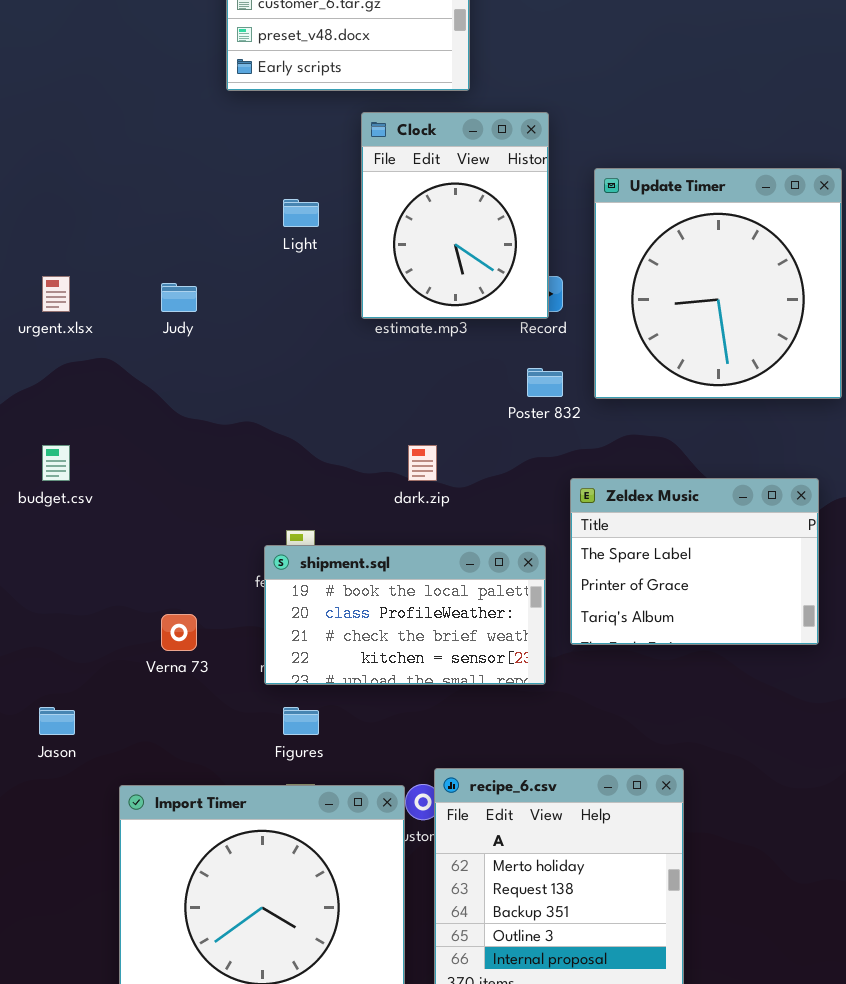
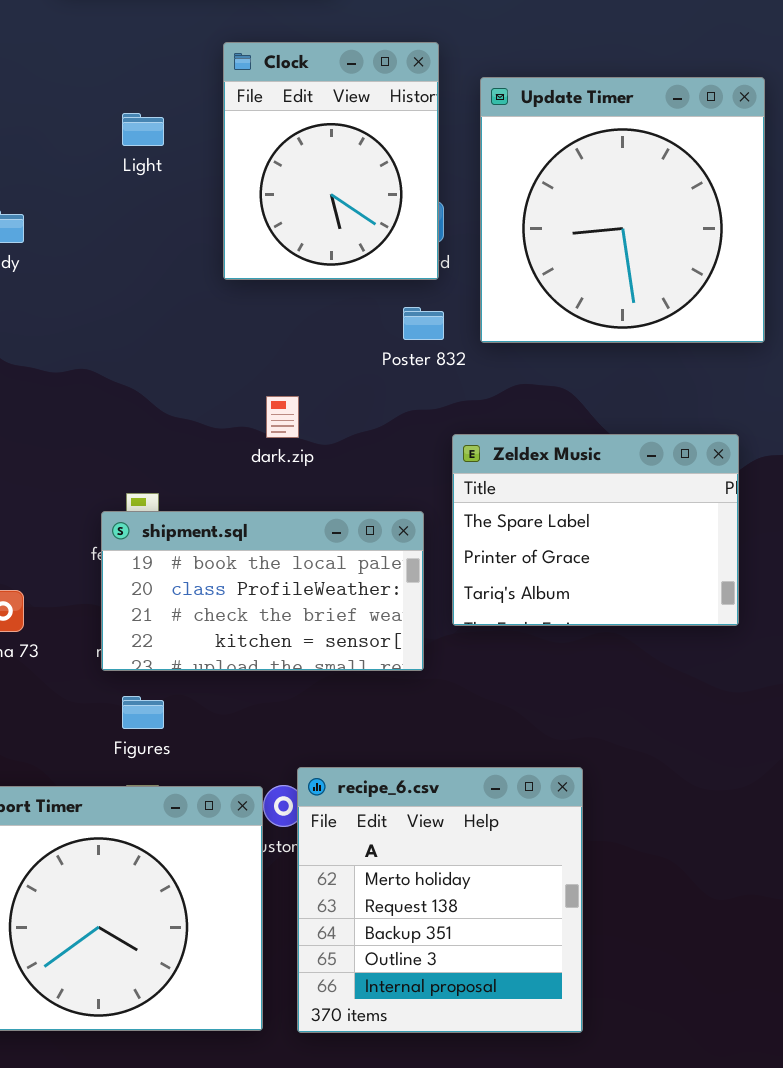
Clock: [361,112,549,319] -> [223,42,439,280], moved

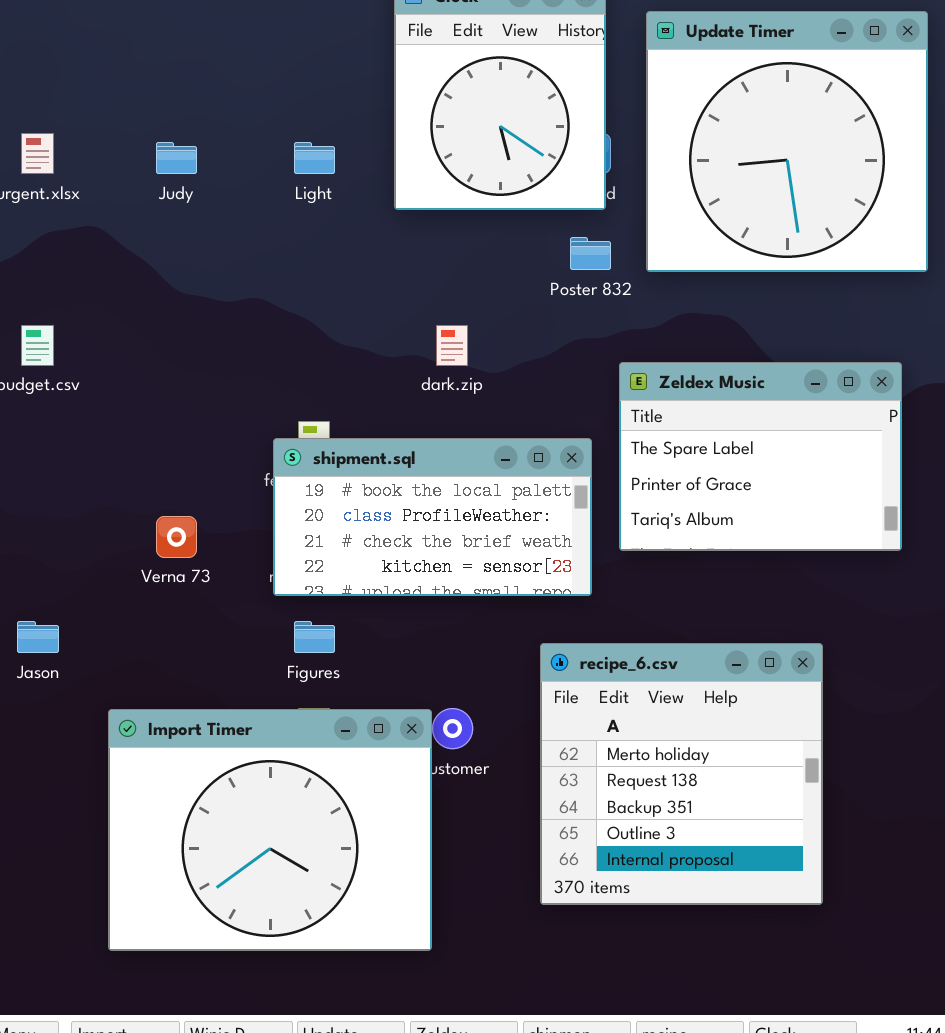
Light: [122,113,164,146] -> [294,142,335,174], moved
recipe_6.csv: [297,767,583,1033] -> [540,643,823,905], moved

